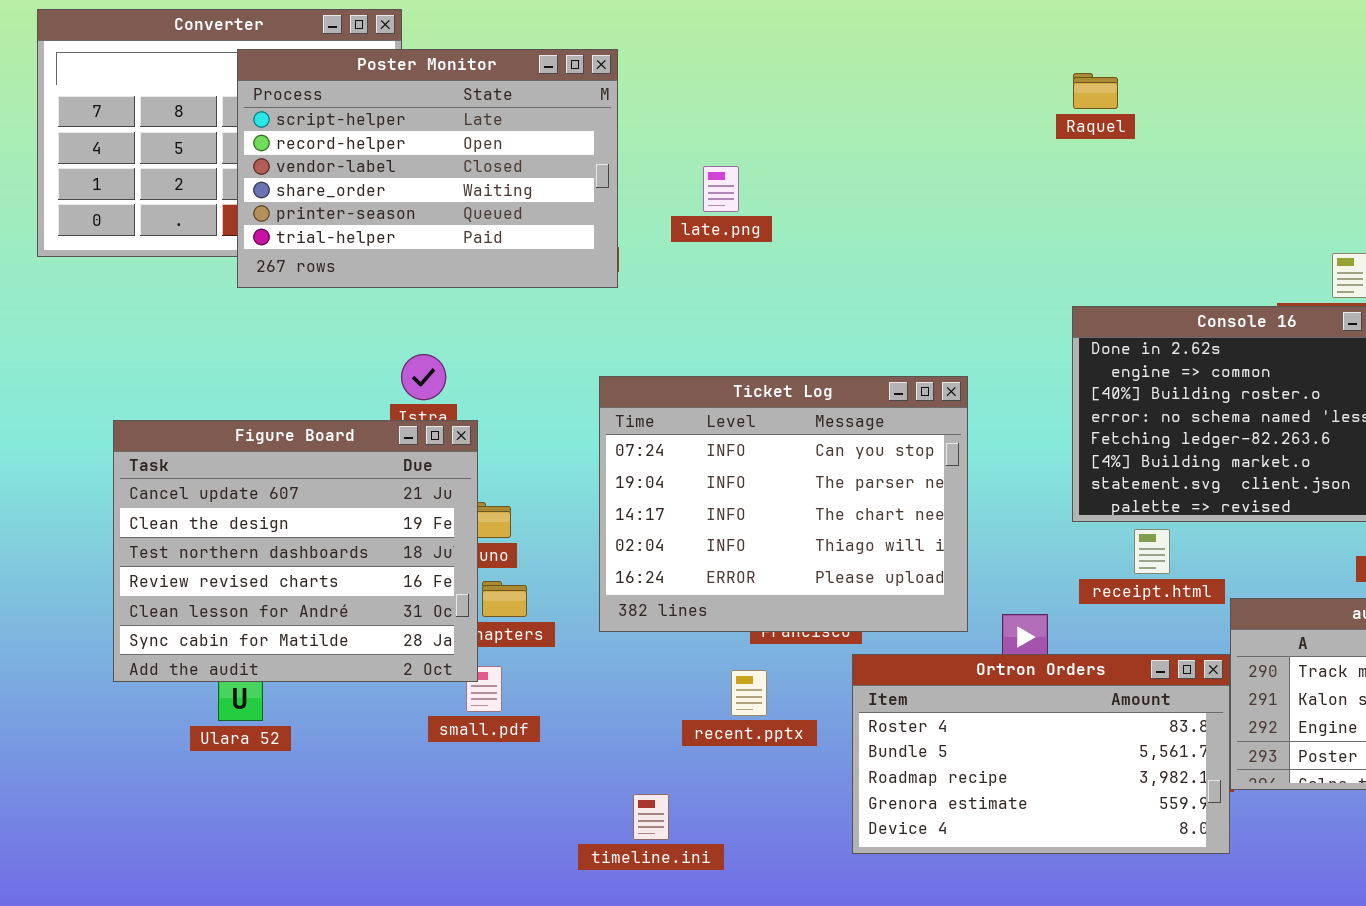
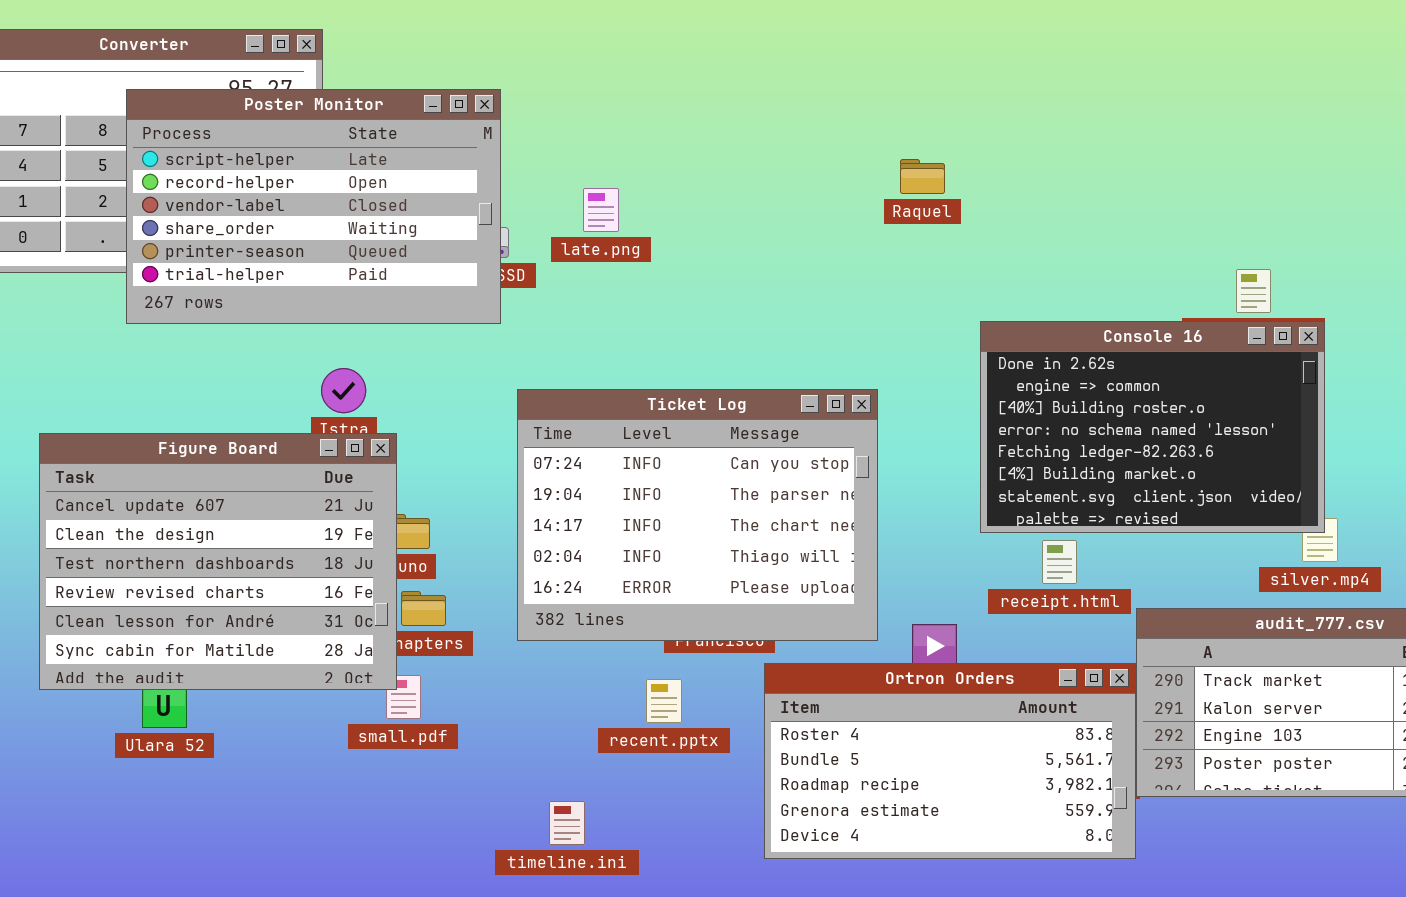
Poster Monitor: [237,49,618,288] -> [126,89,501,324], moved
Raquel: [1073,73,1118,109] -> [900,159,945,194], moved
late.png: [703,166,739,212] -> [583,188,619,232], moved

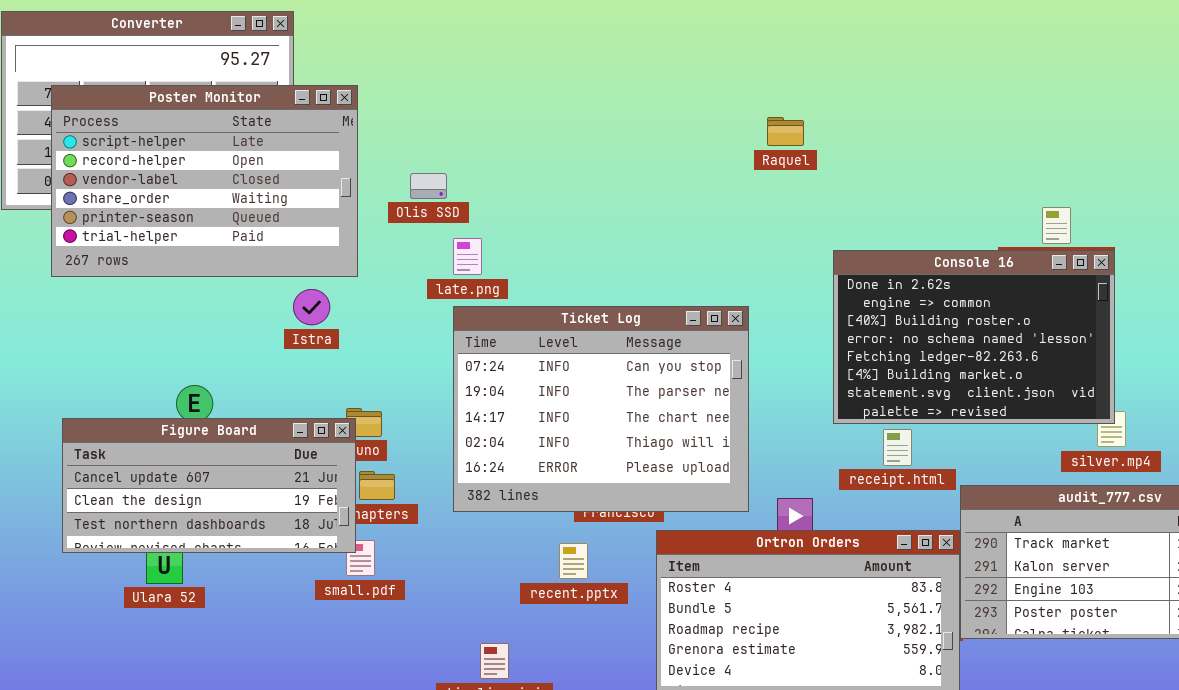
Poster Monitor: [126,89,501,324] -> [51,85,358,277], moved
late.png: [583,188,619,232] -> [453,238,482,275], moved
Figure Board: [39,433,397,690] -> [62,418,356,553], resized

